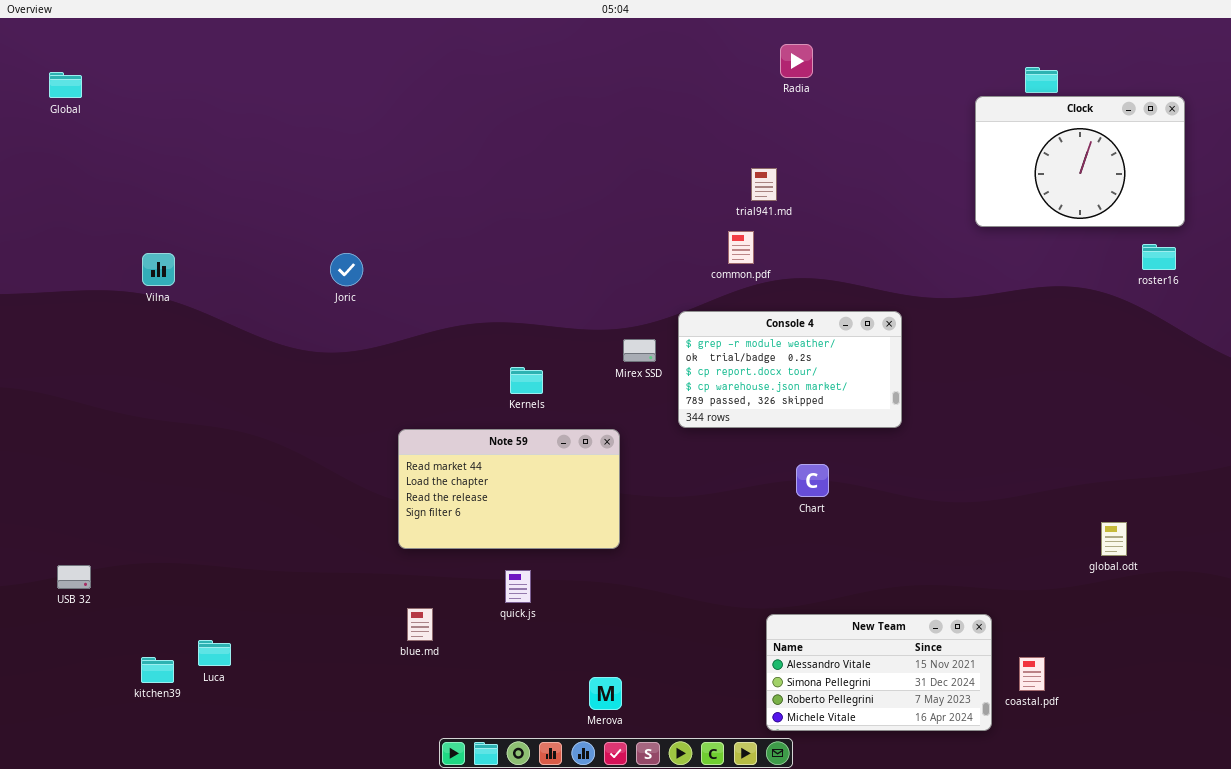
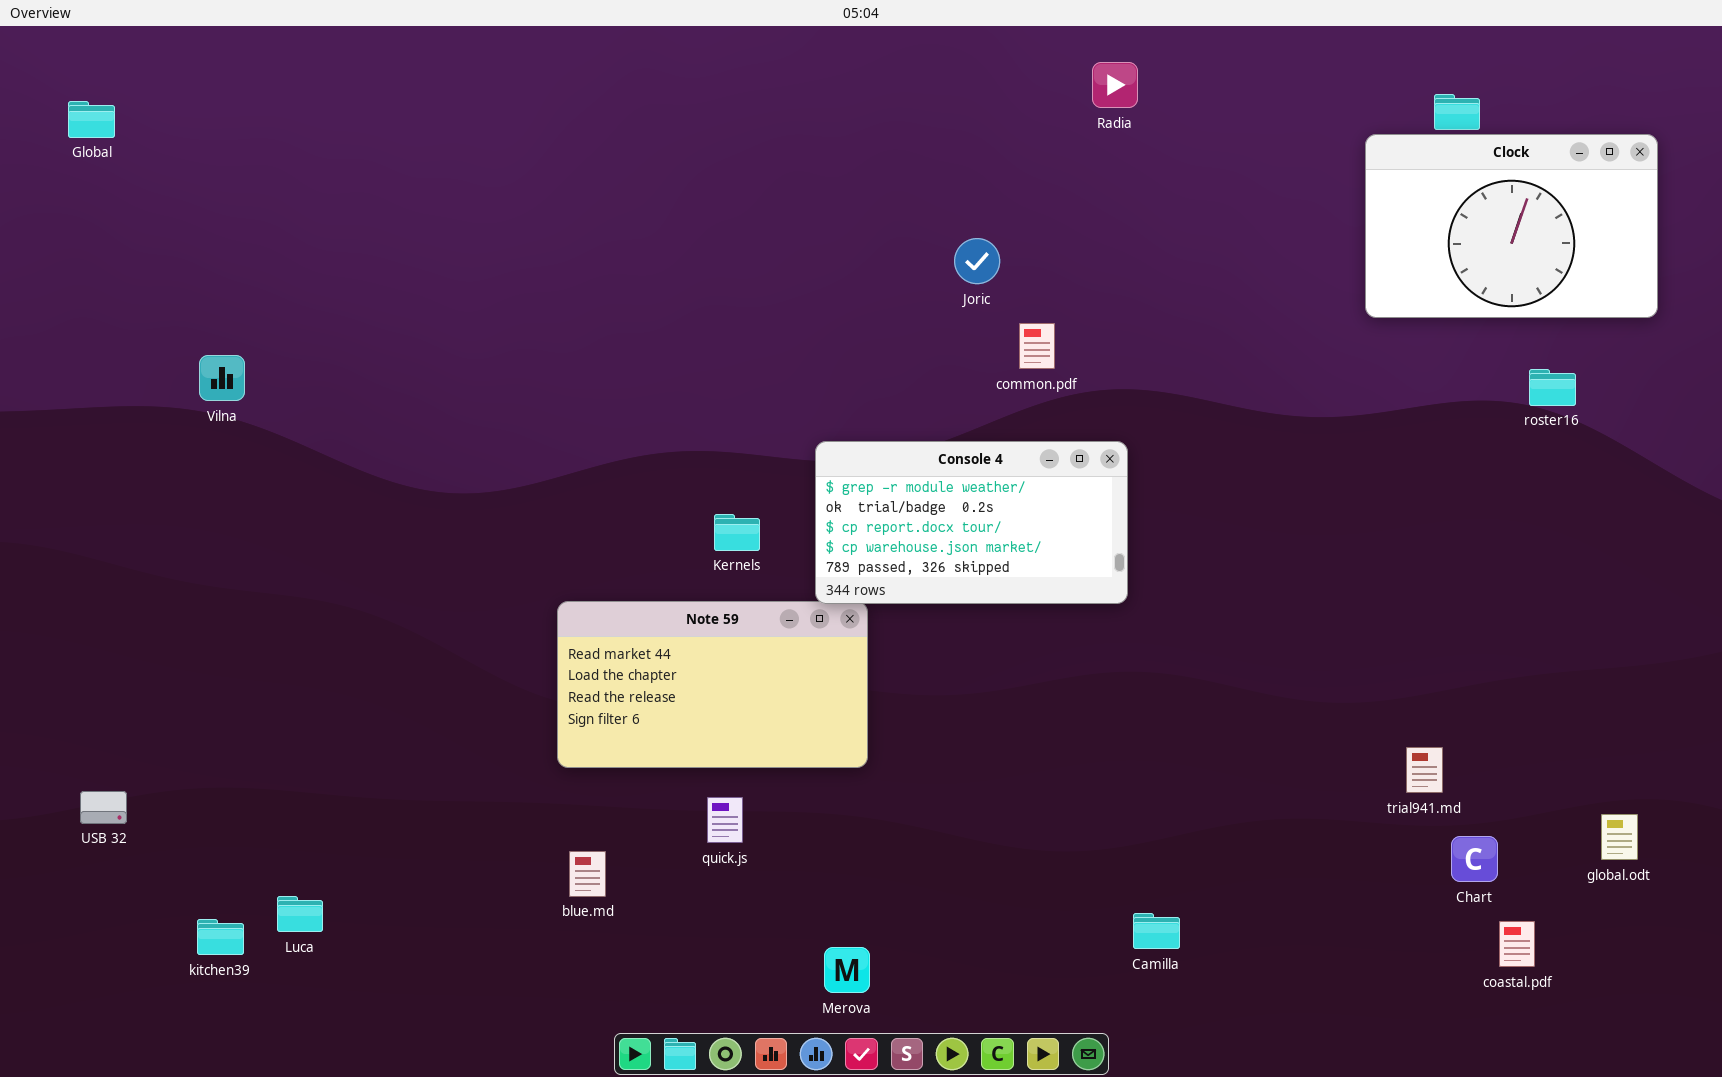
trial941.md: [751,168,777,201] -> [1406,747,1443,793], moved
roster16: [1142,244,1176,270] -> [1529,369,1576,406], moved
Joric: [330,253,363,286] -> [954,238,1000,284], moved
Console 4: [678,311,902,428] -> [815,441,1128,604], moved
Chart: [796,464,829,497] -> [1451,836,1498,882], moved
global.odt: [1101,522,1127,556] -> [1601,814,1638,860], moved
New Team: [766,614,992,731] -> none, closed
coastal.pdf: [1019,657,1045,691] -> [1499,921,1535,967], moved

